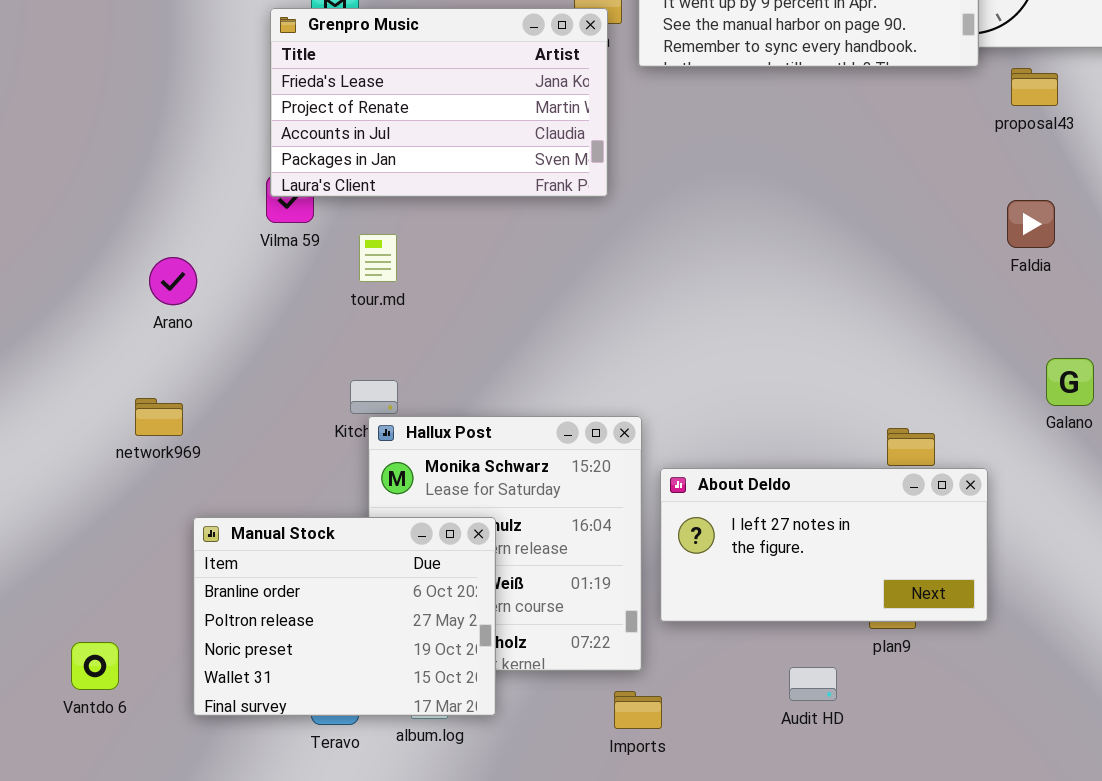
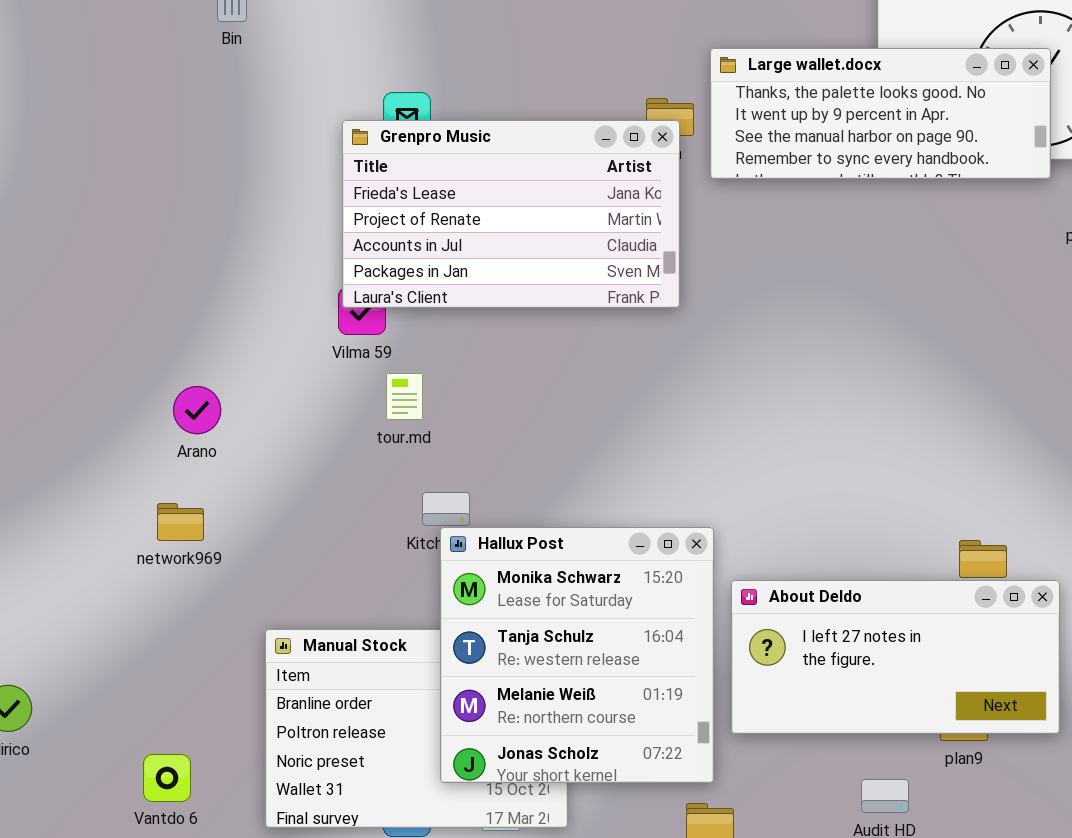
tour.md: [359,234,397,282] -> [386,373,423,420], moved
Arano: [149,257,197,305] -> [173,386,221,434], moved
network969: [135,398,183,436] -> [157,503,204,541], moved
Hallux Post: [368,416,642,671] -> [440,527,714,783], raised

